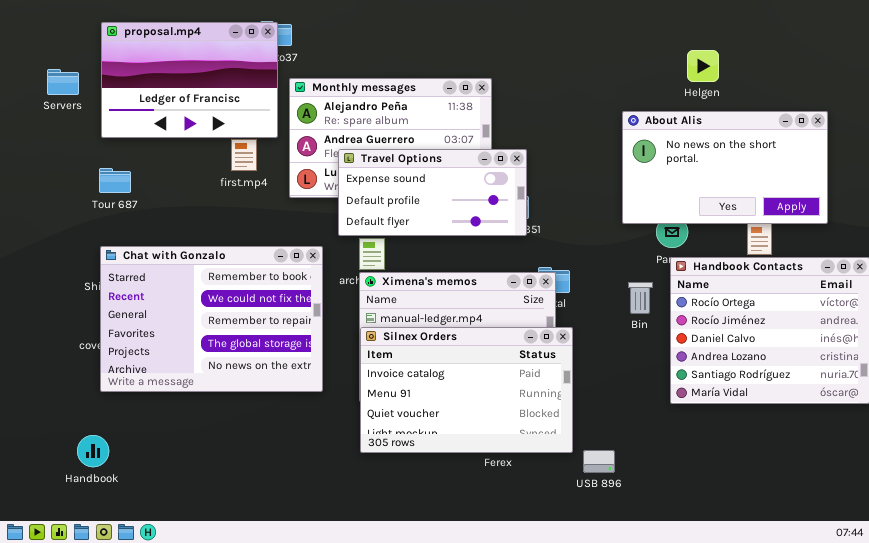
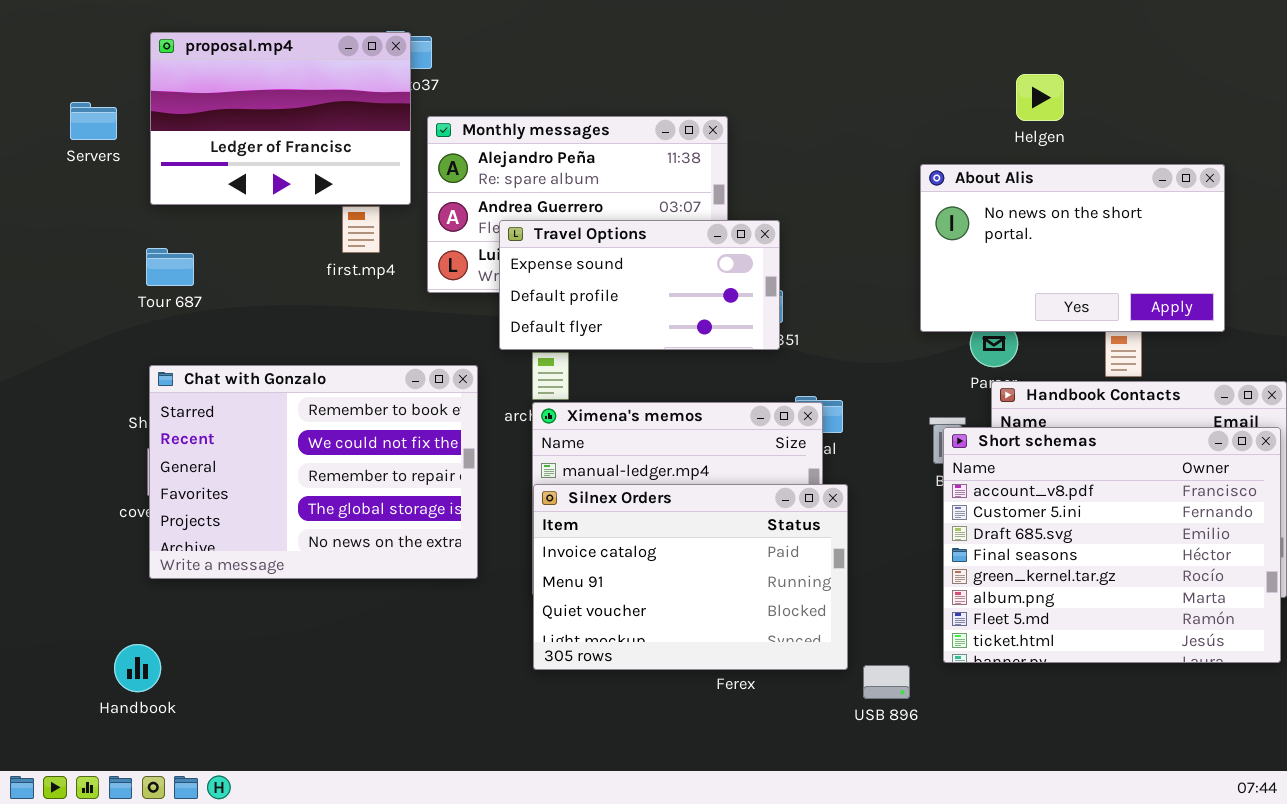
Short schemas: none -> [943,427,1281,663], opened

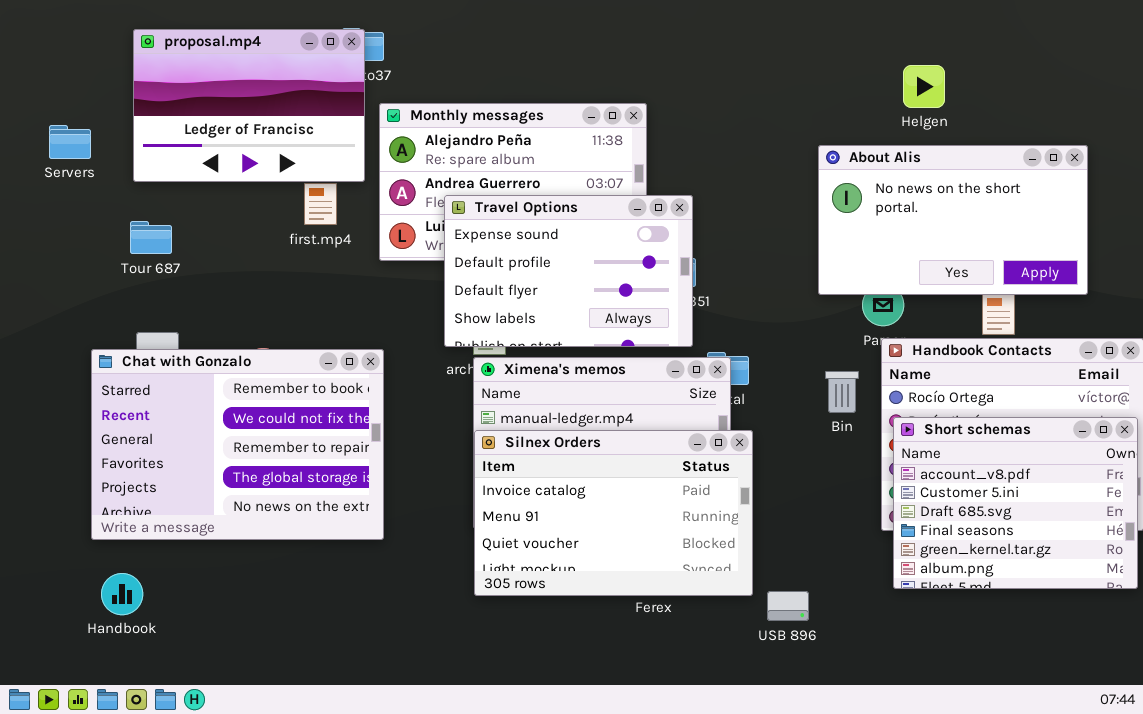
Servers: [70,102,117,140] -> [49,125,91,159], moved
Travel Options: [499,220,780,350] -> [444,195,693,347], resized
Chat with Gonzalo: [149,365,478,579] -> [91,349,384,540], moved
Short schemas: [943,427,1281,663] -> [893,417,1138,589], resized

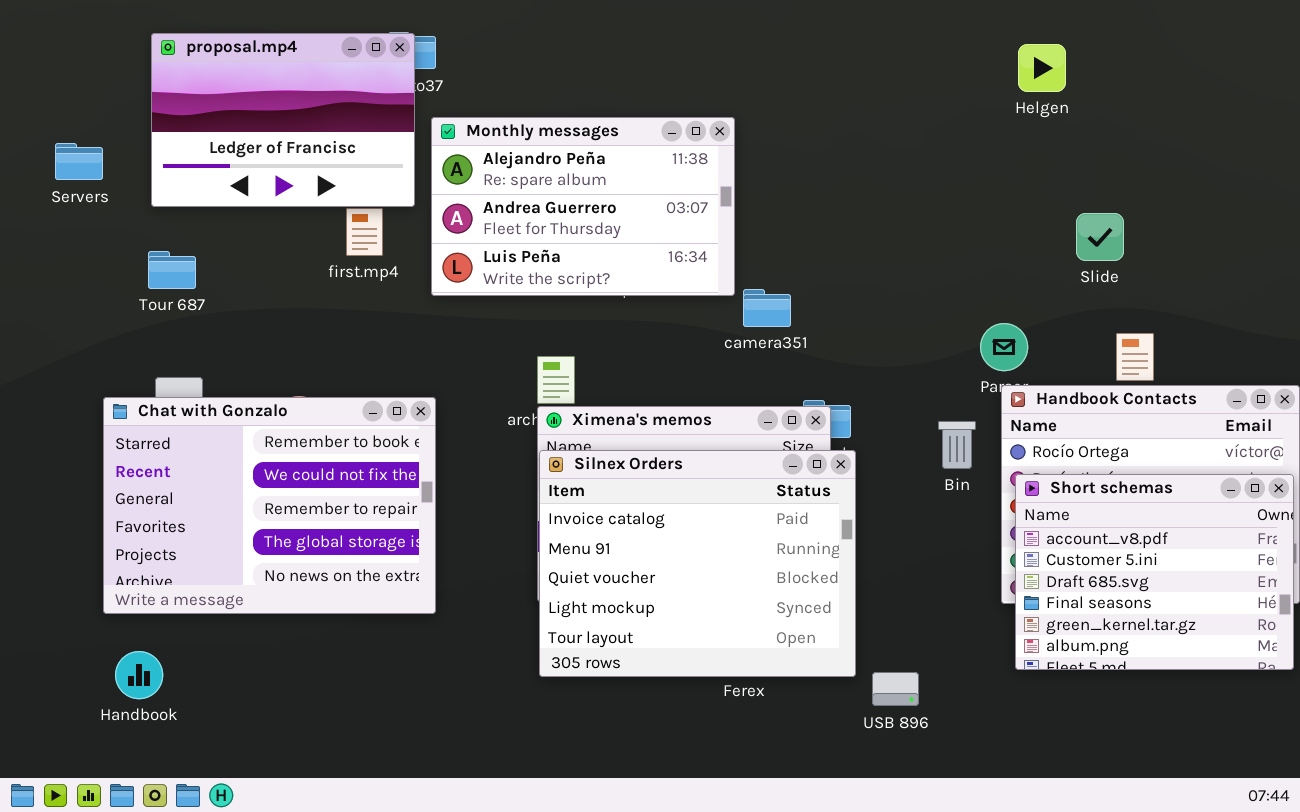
Helgen: [903,65,945,108] -> [1018,44,1066,92], moved
About Alis: [818,145,1088,295] -> none, closed
Travel Options: [444,195,693,347] -> none, closed
Silnex Orders: [474,430,753,596] -> [539,450,856,677], resized

